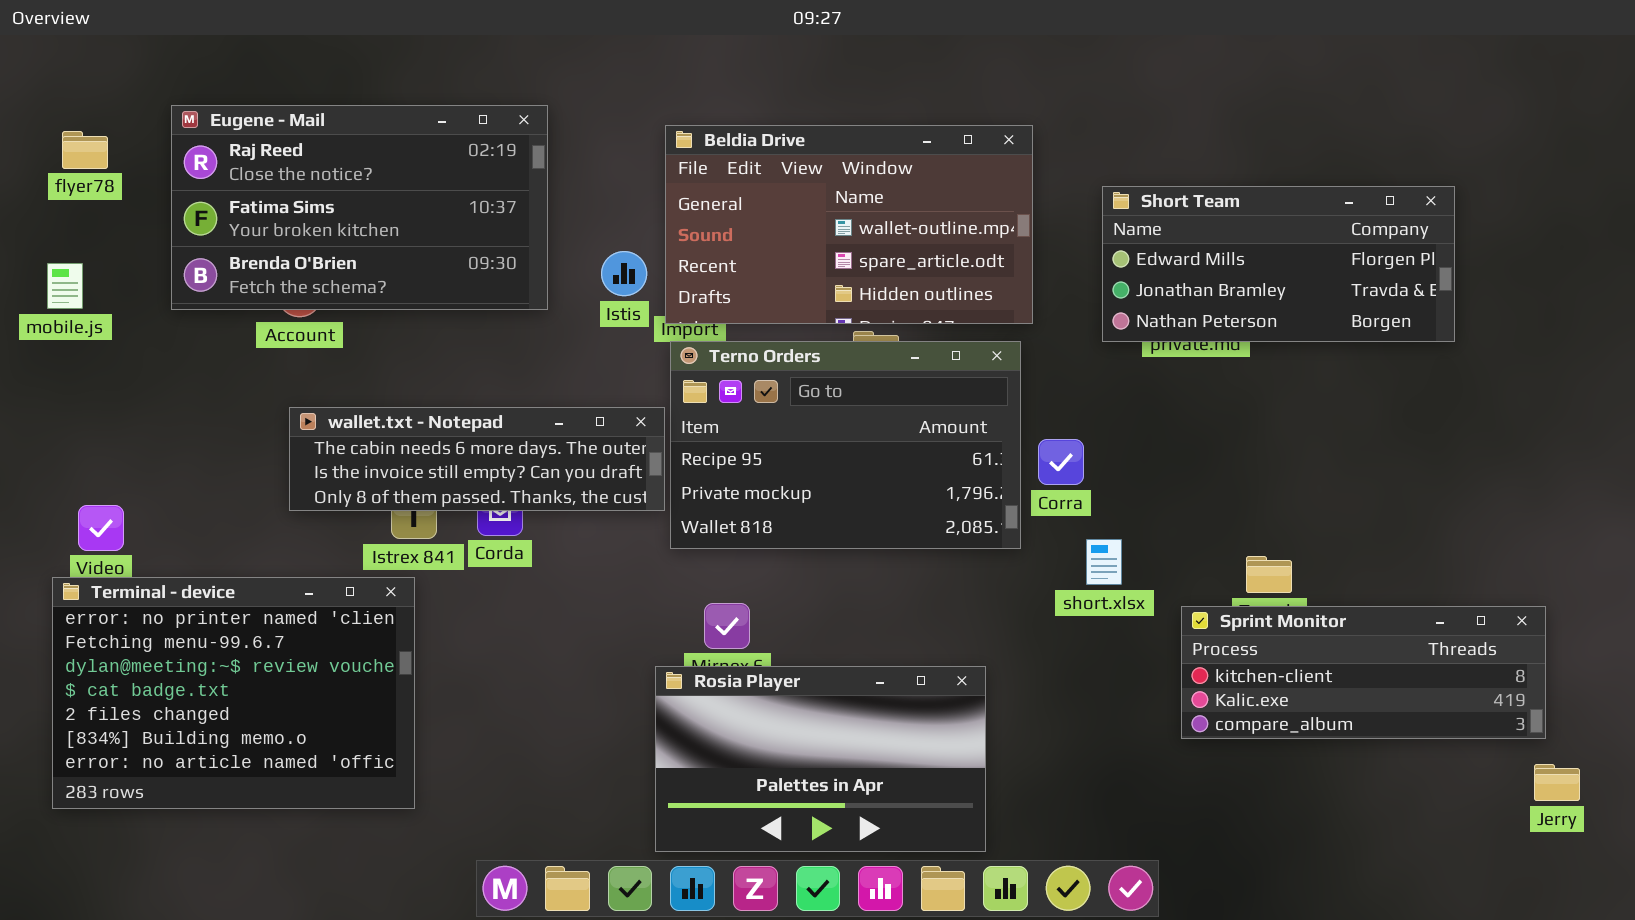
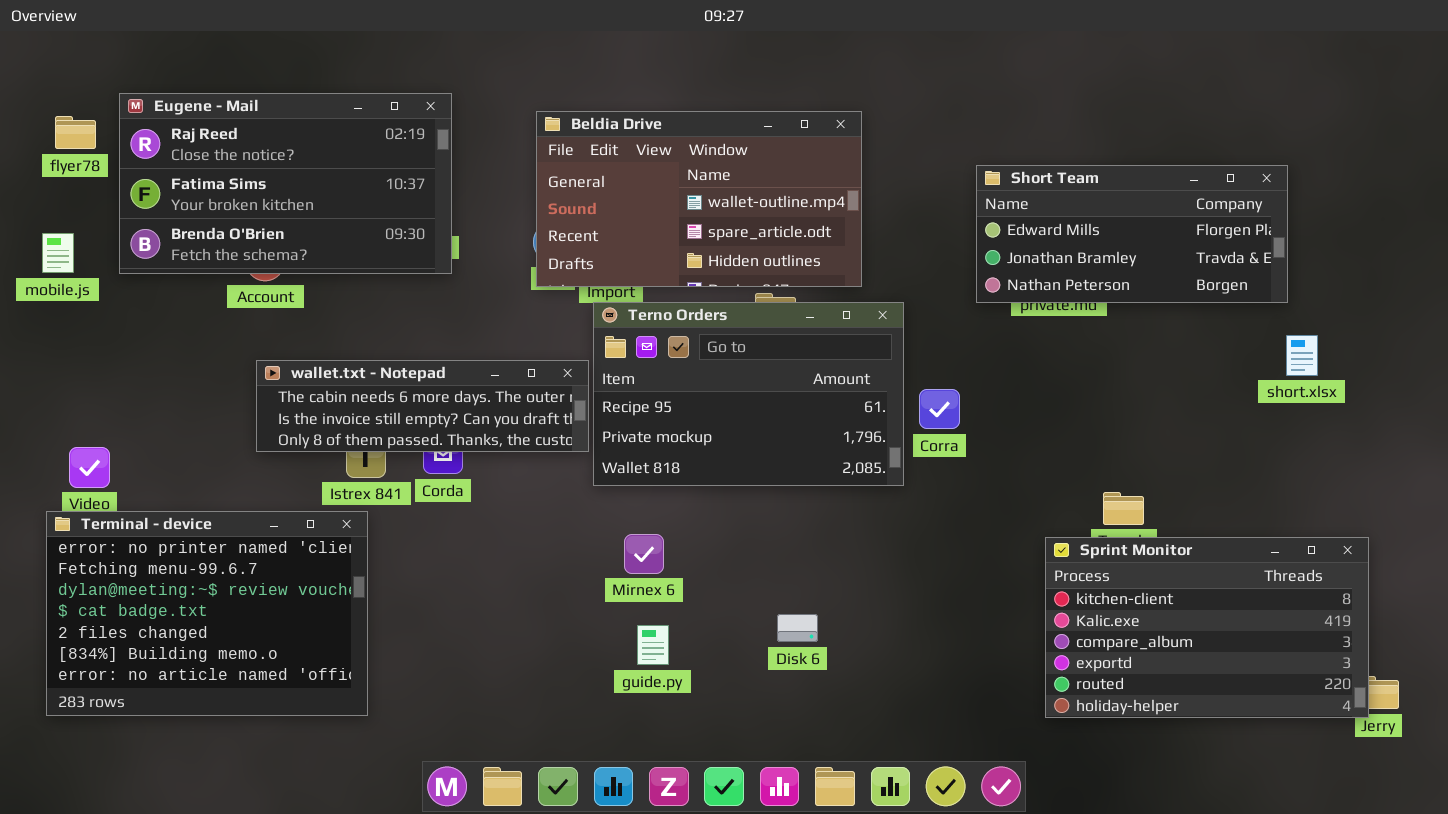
Eugene - Mail: [171,105,548,310] -> [119,93,452,274], moved
Beldia Drive: [665,125,1033,324] -> [536,111,862,287], moved
short.xlsx: [1086,539,1122,585] -> [1286,335,1318,376], moved
Sprint Monitor: [1181,606,1546,739] -> [1045,537,1369,718], resized
Rosia Player: [655,666,986,852] -> none, closed

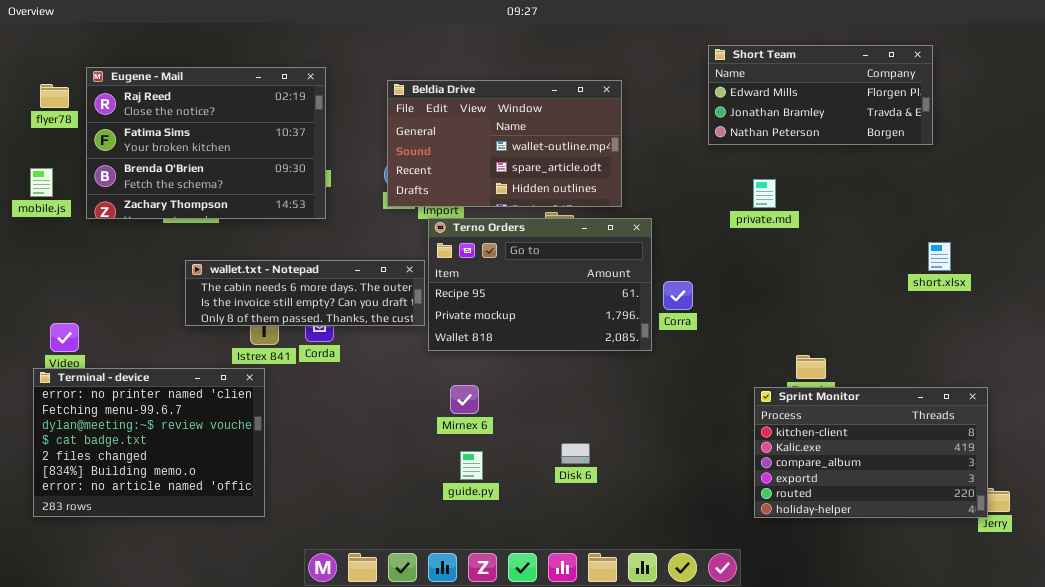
Eugene - Mail: [119,93,452,274] -> [86,67,326,219], resized
Short Team: [976,165,1288,303] -> [708,45,933,145], moved

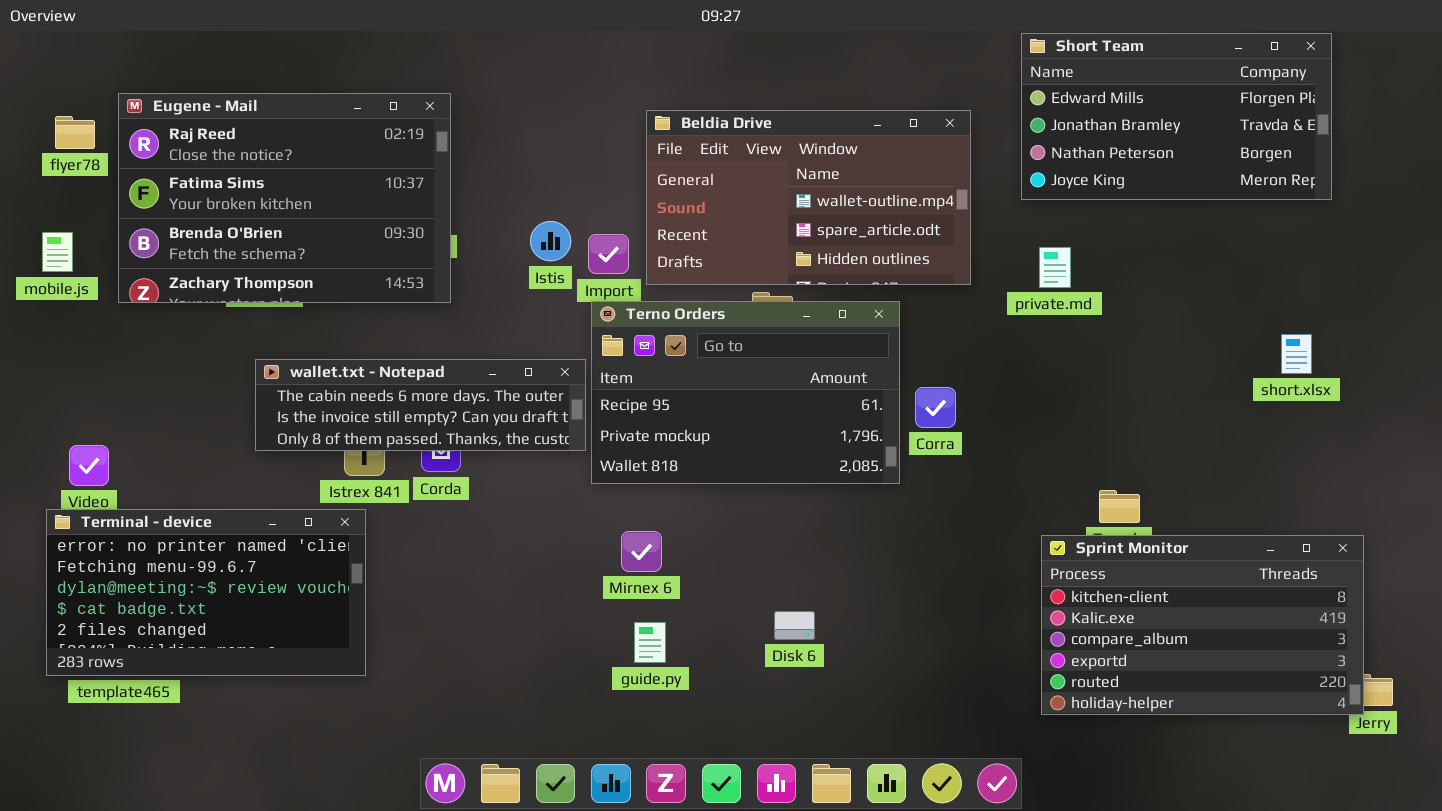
Short Team: [708,45,933,145] -> [1021,33,1332,200], moved, resized
Beldia Drive: [387,80,622,207] -> [646,110,971,285], moved
Terminal - device: [33,368,265,517] -> [46,509,366,676], resized

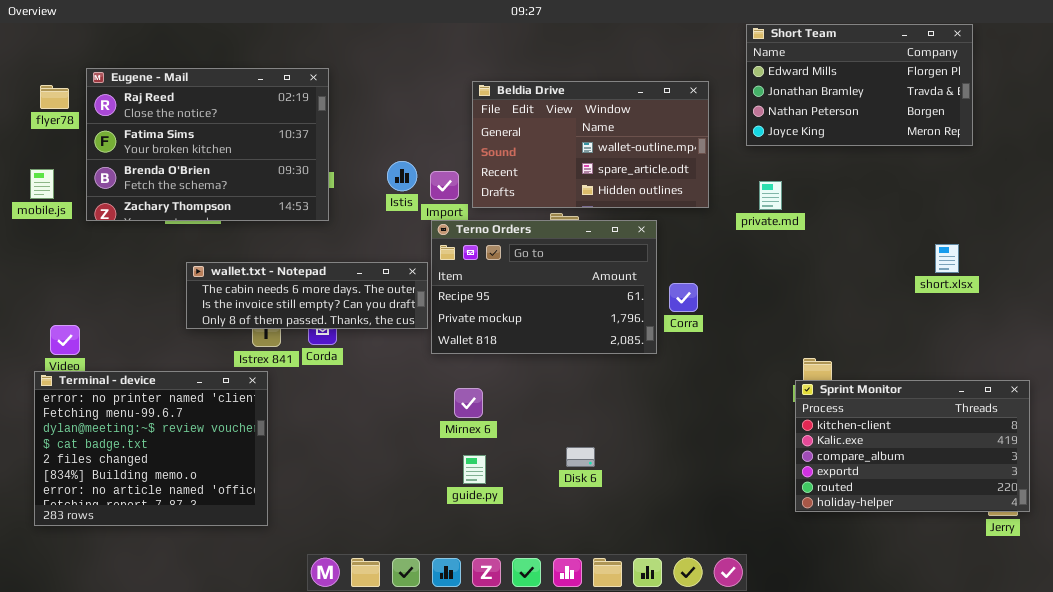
Terminal - device: [46,509,366,676] -> [34,371,268,526], resized
Sprint Monitor: [1041,535,1364,715] -> [795,380,1030,512], moved

